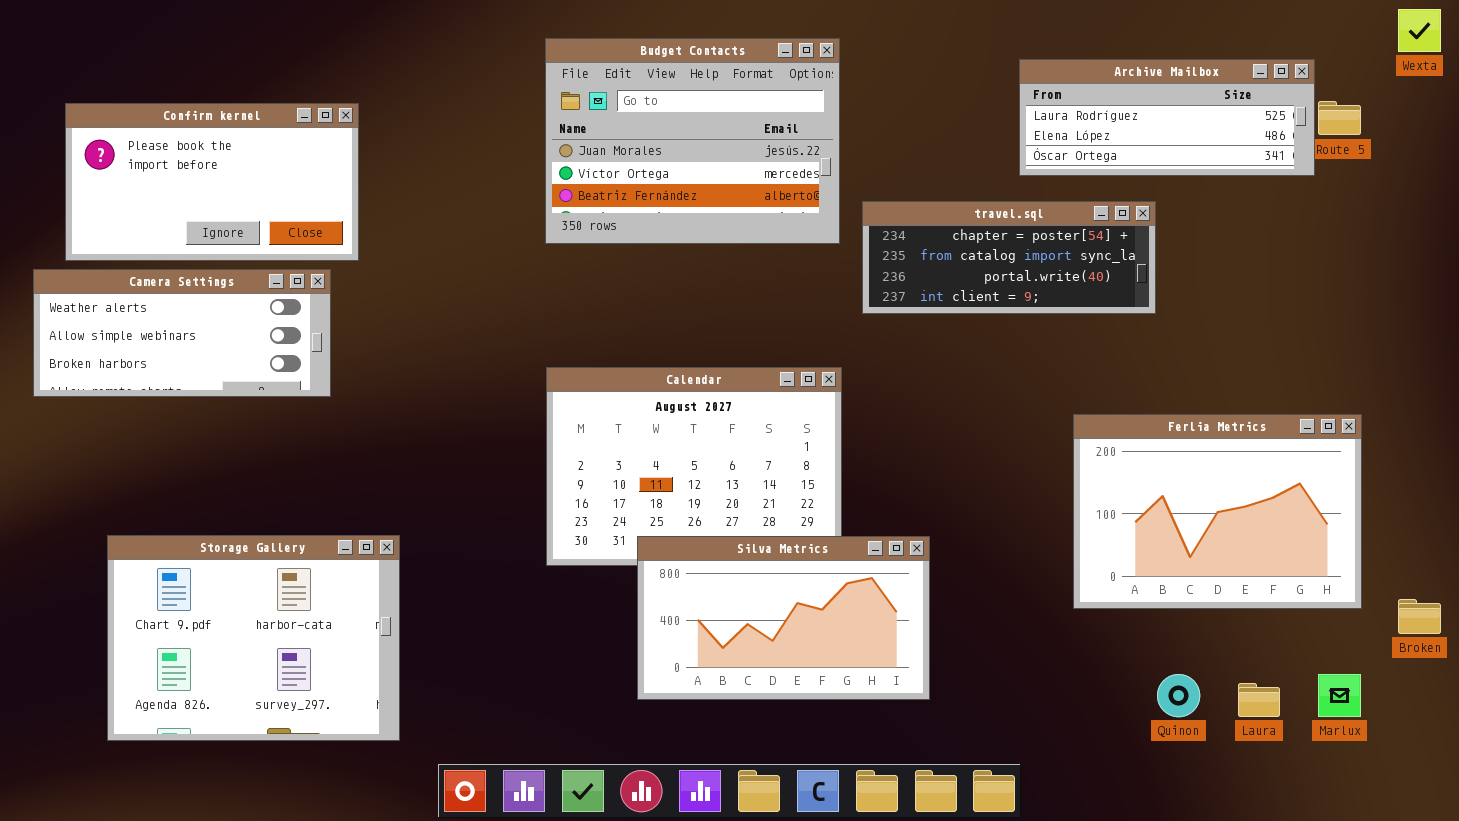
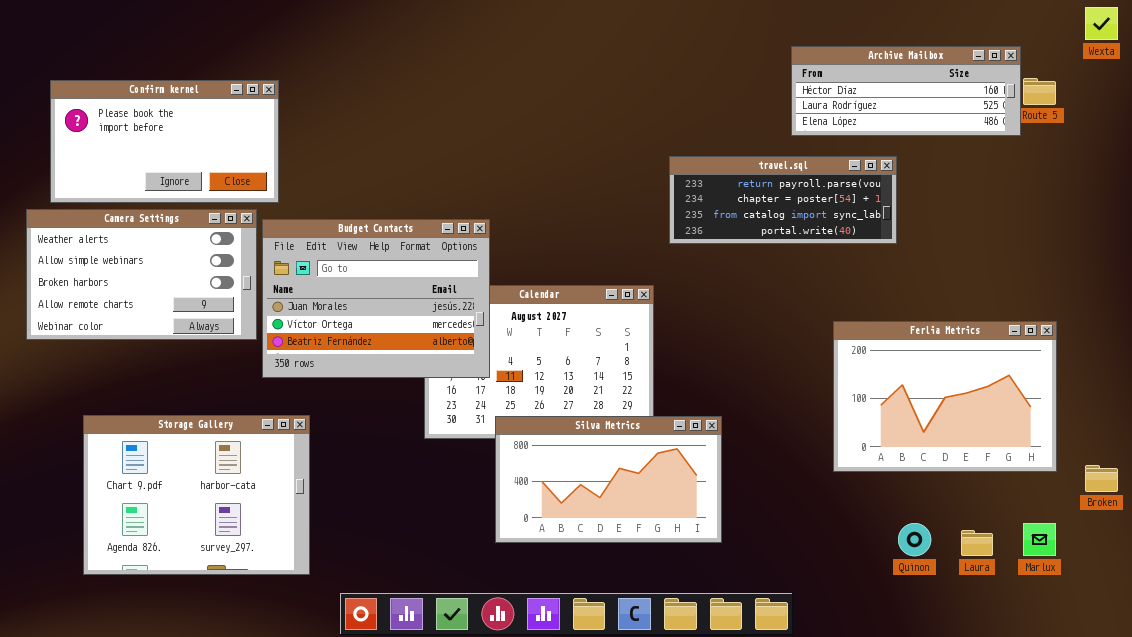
Budget Contacts: [545,38,840,244] -> [262,219,490,378], moved
Archive Mailbox: [1019,59,1315,176] -> [791,46,1021,136], scrolled up 1 row
travel.sql: [862,201,1156,314] -> [669,156,897,244], scrolled up 1 row
Camera Settings: [33,269,331,397] -> [26,209,257,340], resized

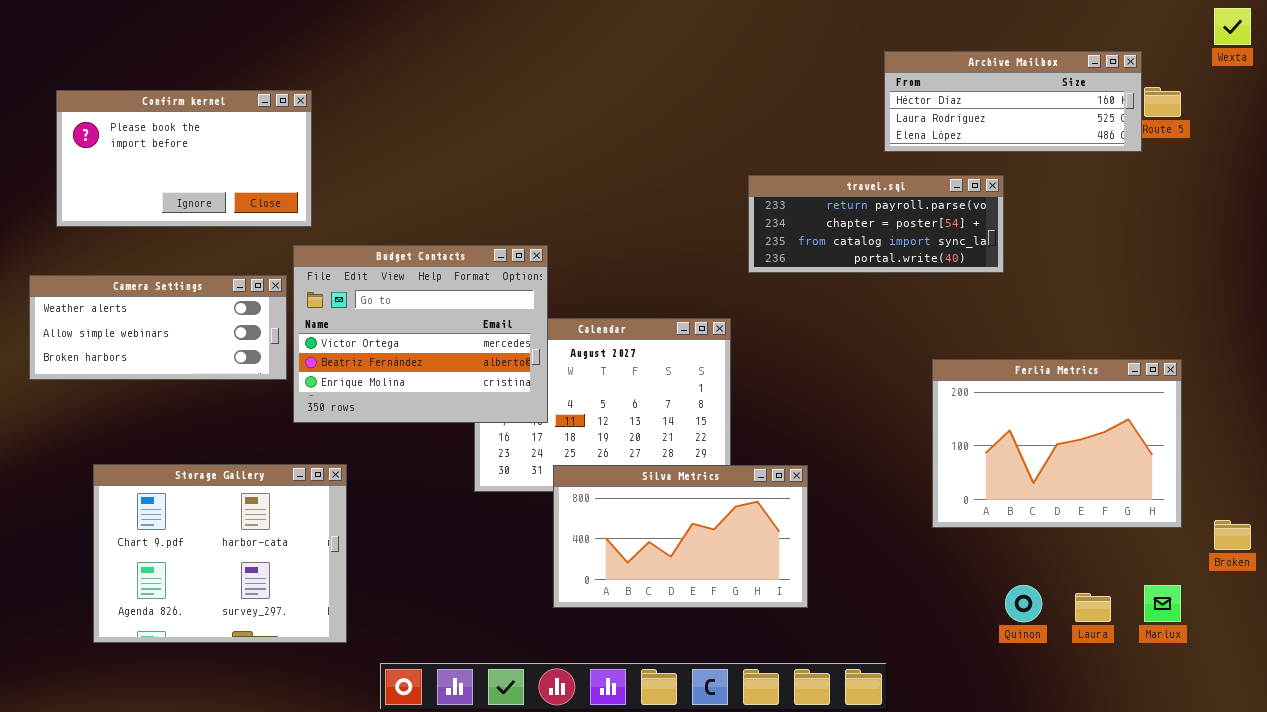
Camera Settings: [26,209,257,340] -> [29,275,287,380], resized
Budget Contacts: [262,219,490,378] -> [293,245,548,423], scrolled down 1 row

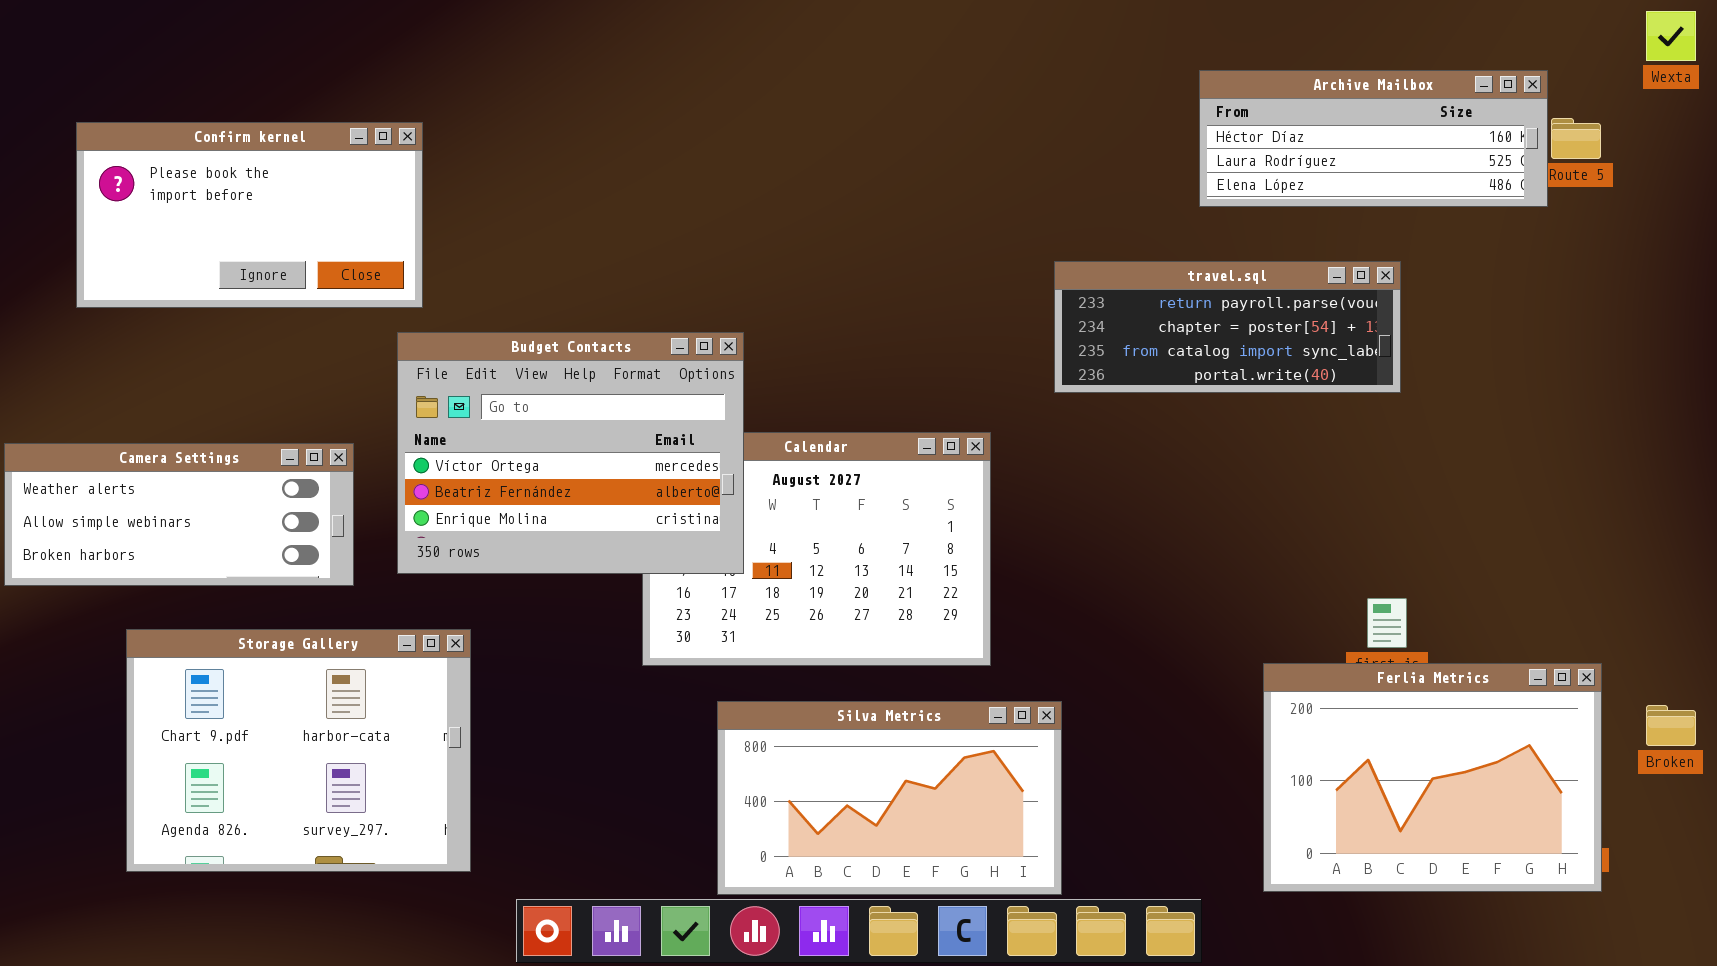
travel.sql: [748,175,1004,273] -> [1054,261,1401,393], moved
Camera Settings: [29,275,287,380] -> [4,443,354,586], moved
Ferlia Metrics: [932,359,1182,528] -> [1263,663,1602,892], moved
Silva Metrics: [553,465,808,608] -> [717,701,1062,895], moved

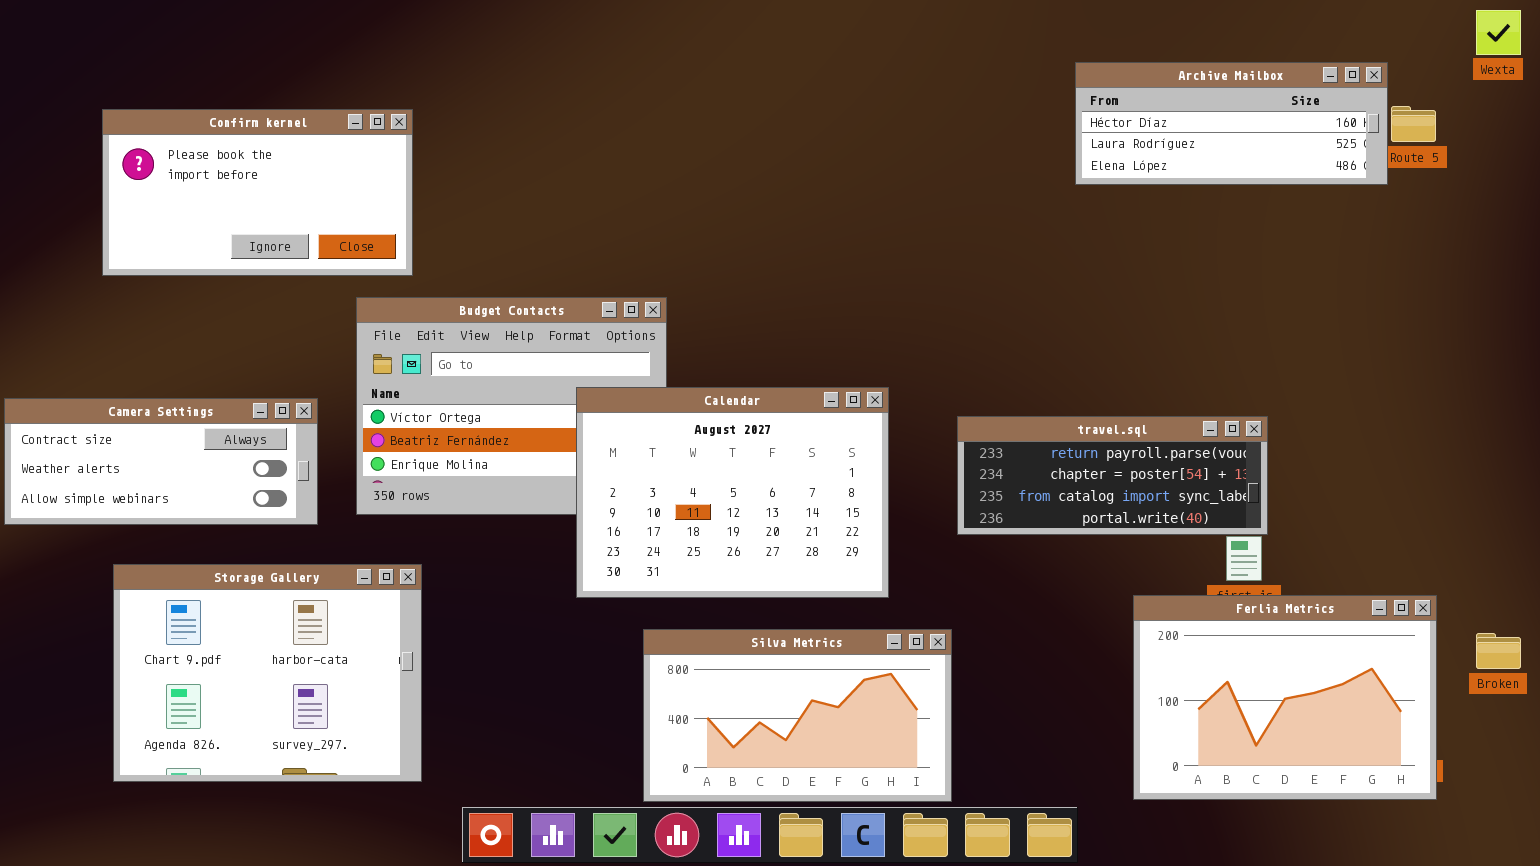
Confirm kernel: [76,122,423,308] -> [102,109,413,276], moved
travel.sql: [1054,261,1401,393] -> [957,416,1268,535], moved
Calendar: [642,432,991,666] -> [576,387,889,598], raised
Camera Settings: [4,443,354,586] -> [4,398,318,525], scrolled up 1 row

